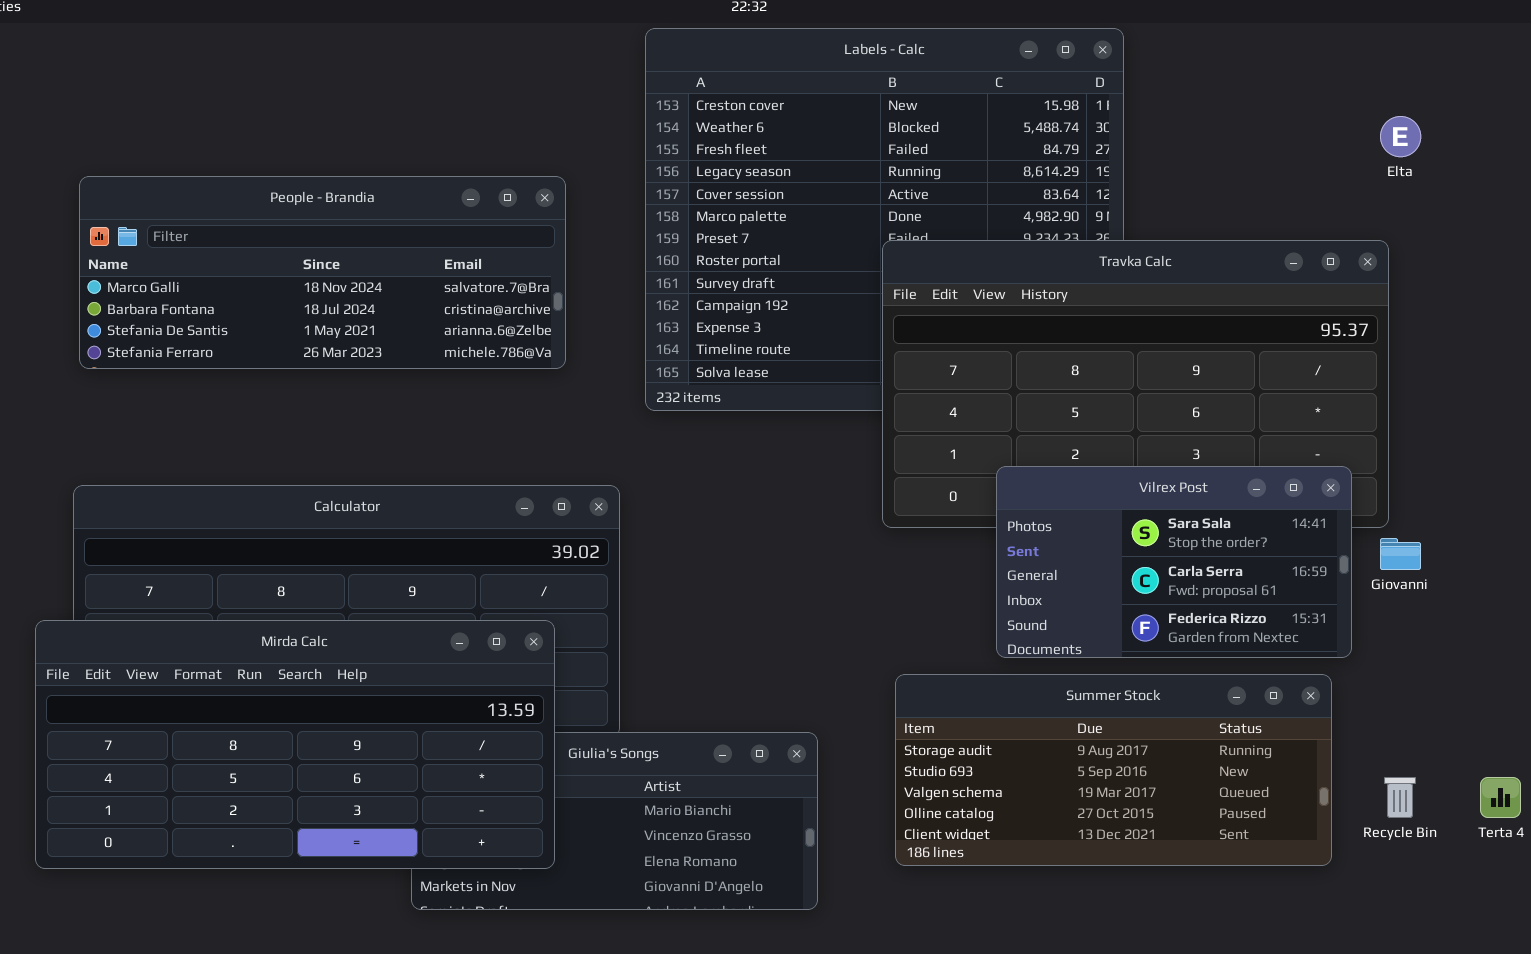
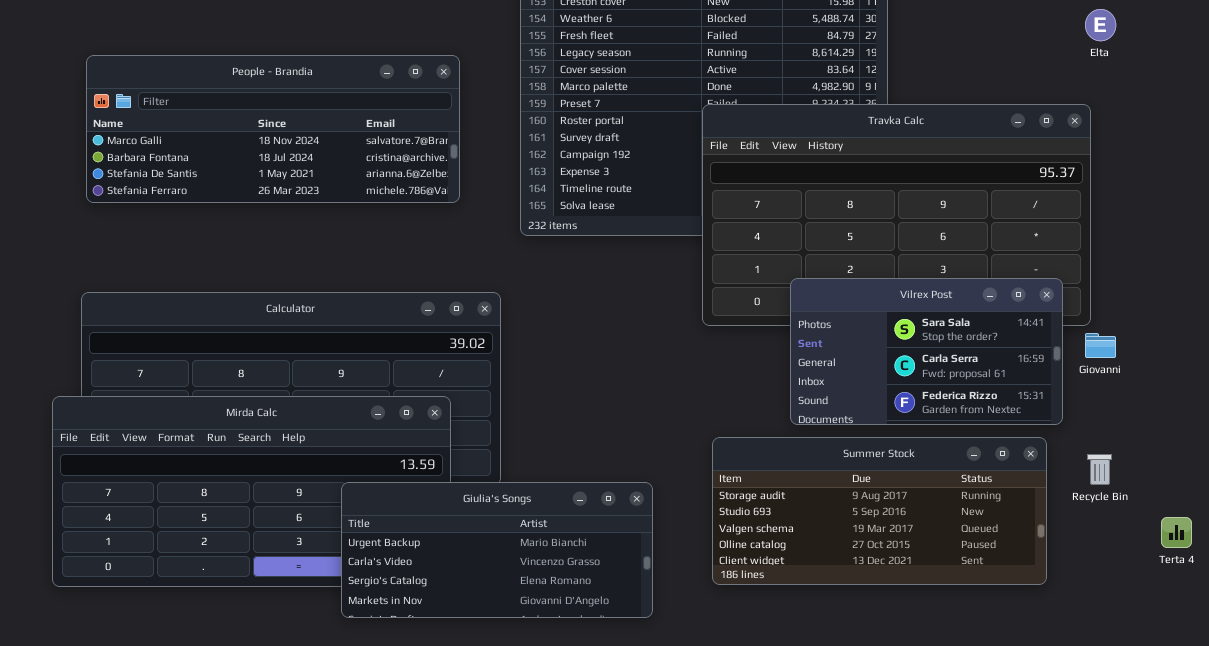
Giulia's Songs: [411,732,818,910] -> [341,482,653,618], raised
Recycle Bin: [1384,777,1416,818] -> [1087,454,1112,485], moved

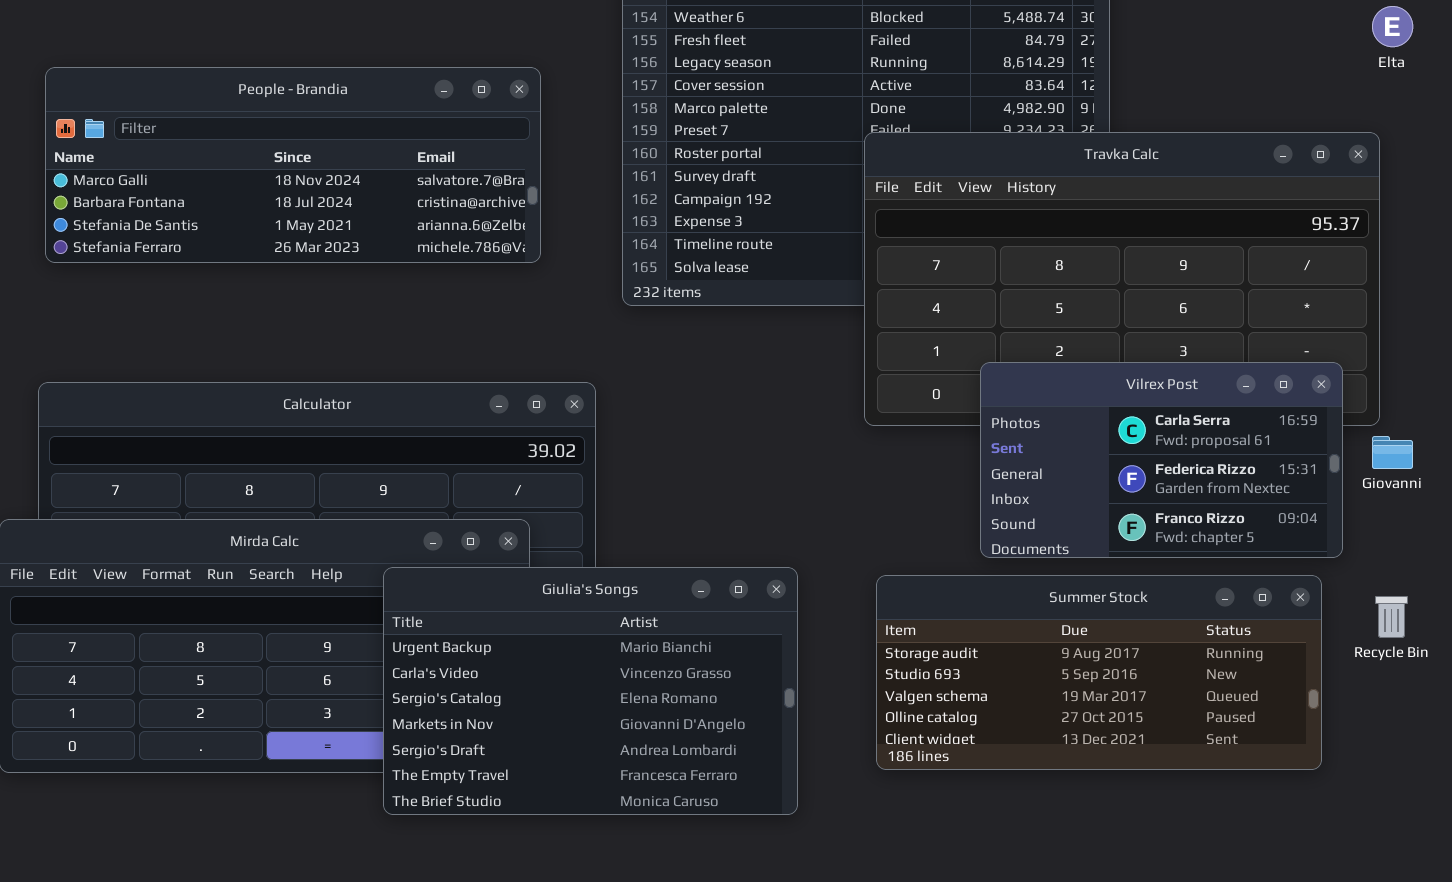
Vilrex Post: [790,278,1063,425] -> [980,362,1343,558], scrolled down 1 row
Giulia's Songs: [341,482,653,618] -> [383,567,798,815], resized

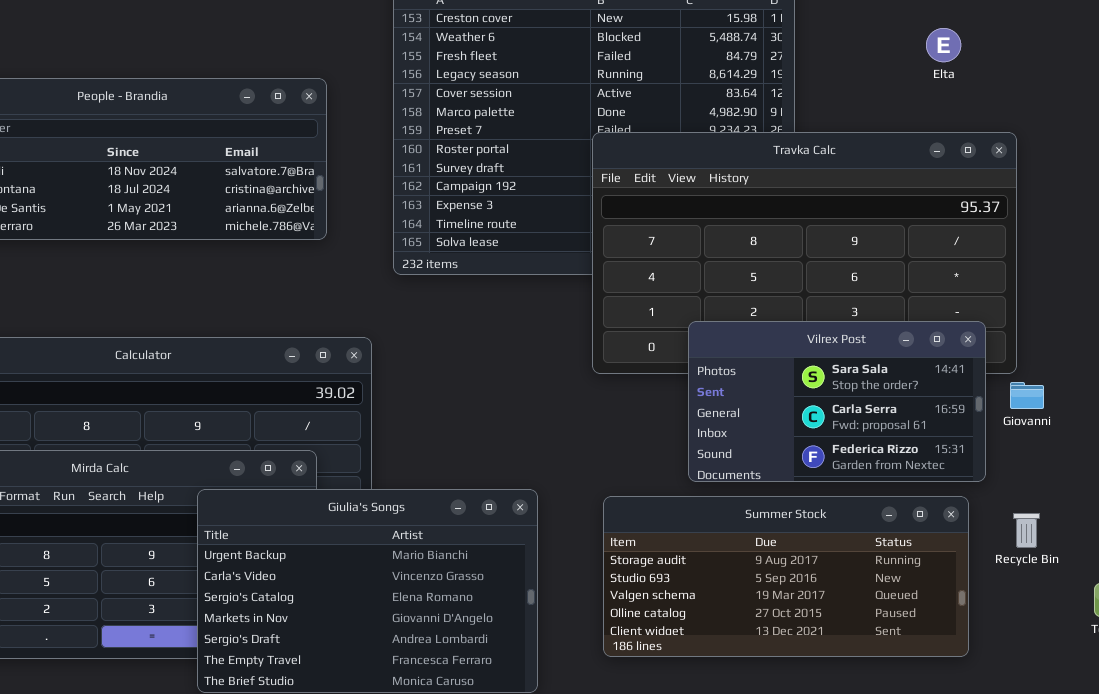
Elta: [1372,6,1413,47] -> [926,28,961,62], moved
Vilrex Post: [980,362,1343,558] -> [688,321,986,482], scrolled up 1 row

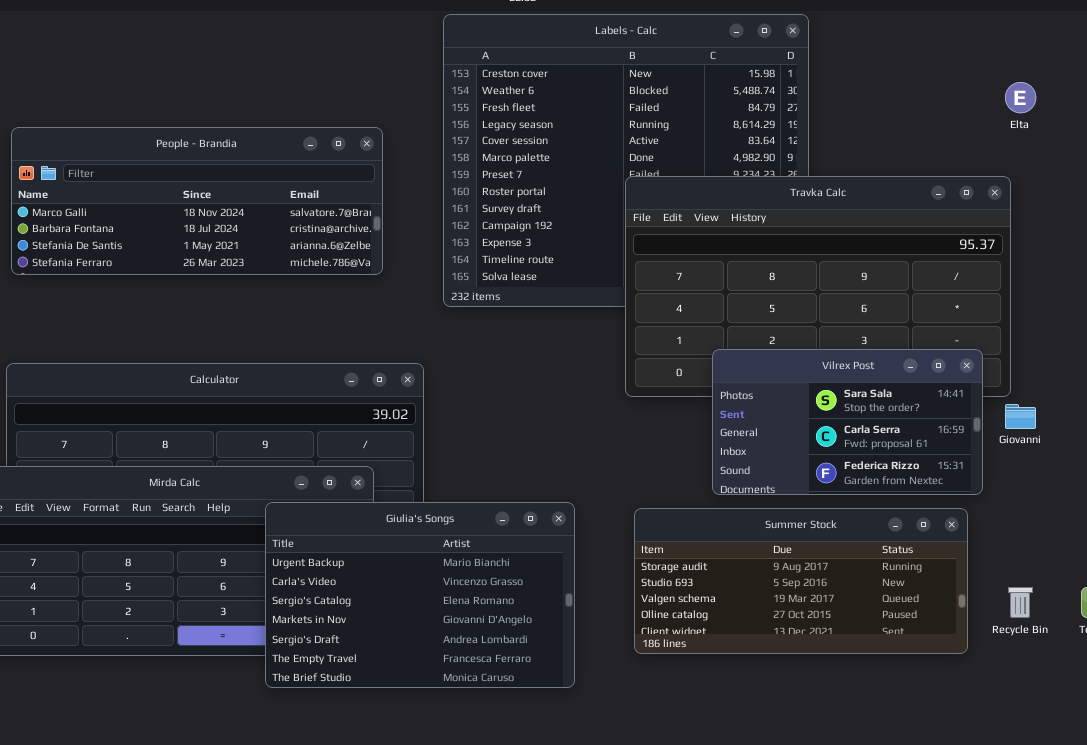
Elta: [926,28,961,62] -> [1005,82,1036,113], moved
Recycle Bin: [1013,513,1040,548] -> [1008,587,1033,618], moved

